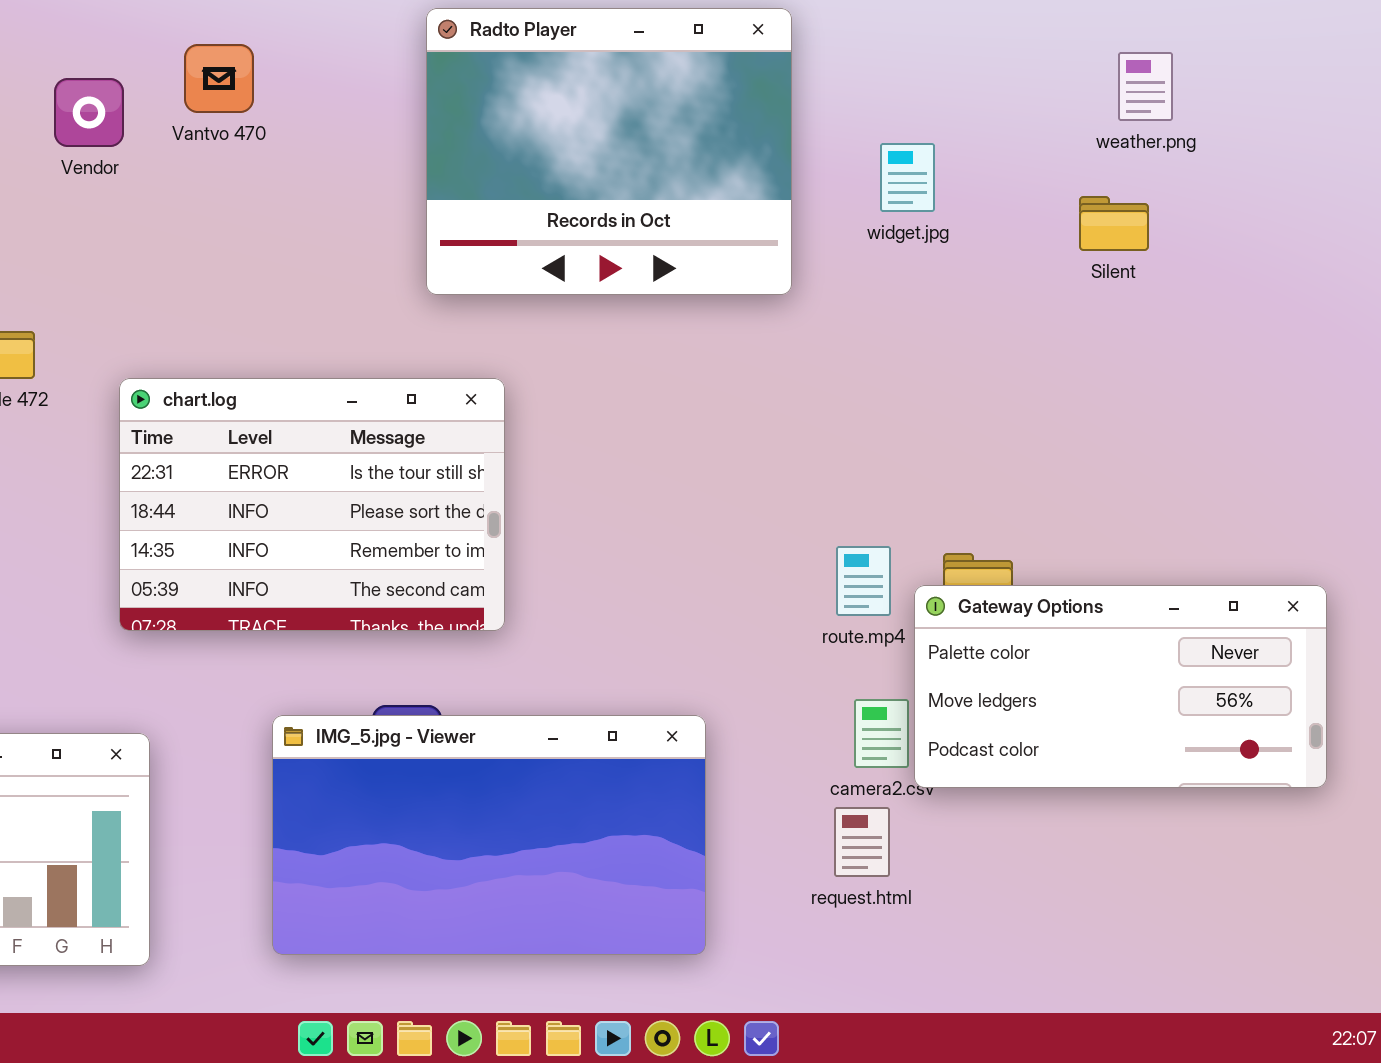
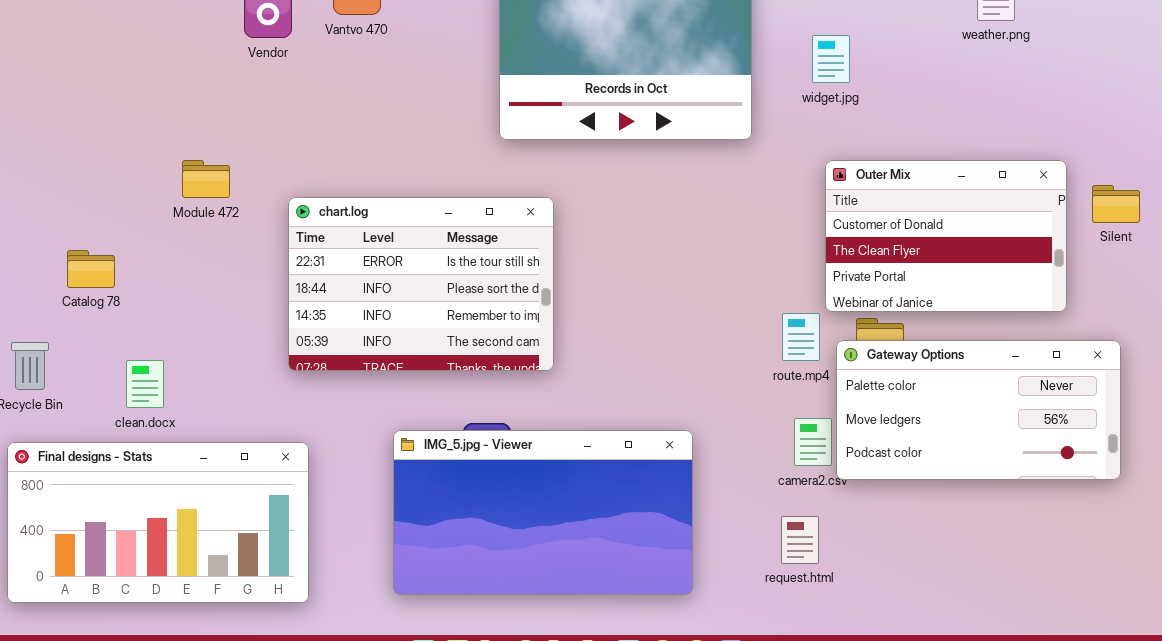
Silent: [1079,196,1149,251] -> [1092,185,1140,223], moved
Outer Mix: none -> [825,160,1067,312], opened
request.html: [834,807,890,877] -> [781,516,819,564], moved

